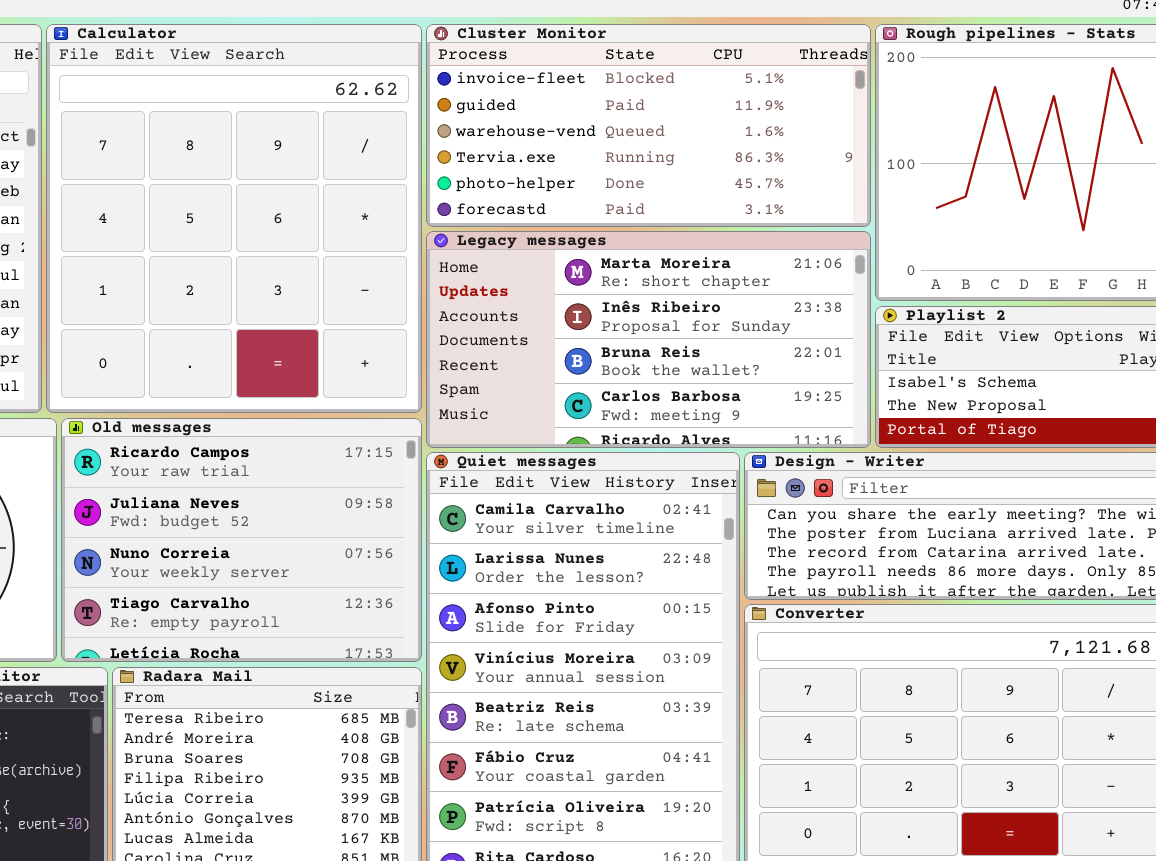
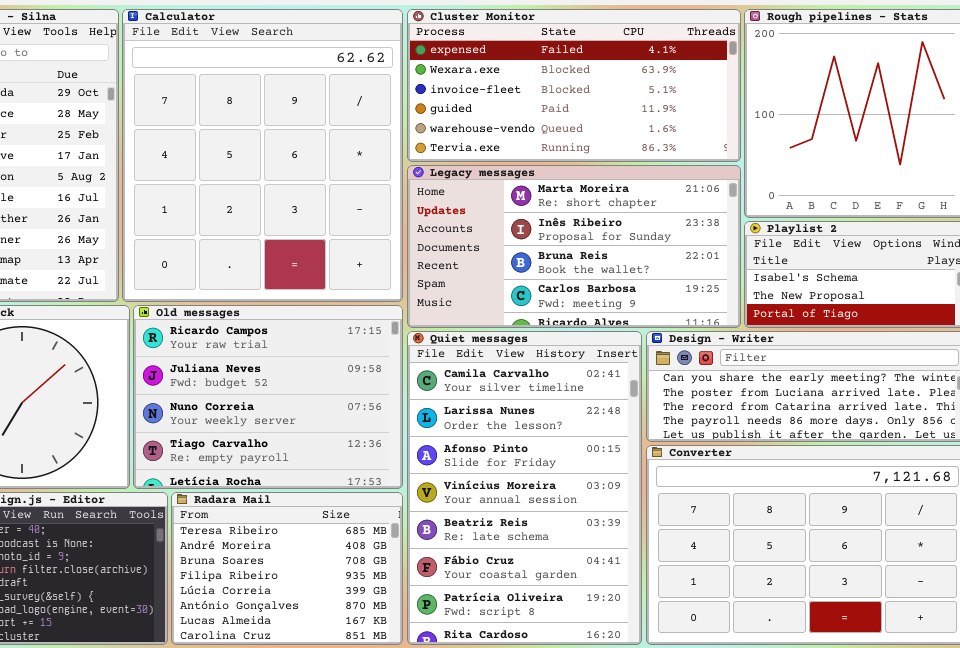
Cluster Monitor: [426,24,871,227] -> [407,9,741,162], scrolled up 2 rows

